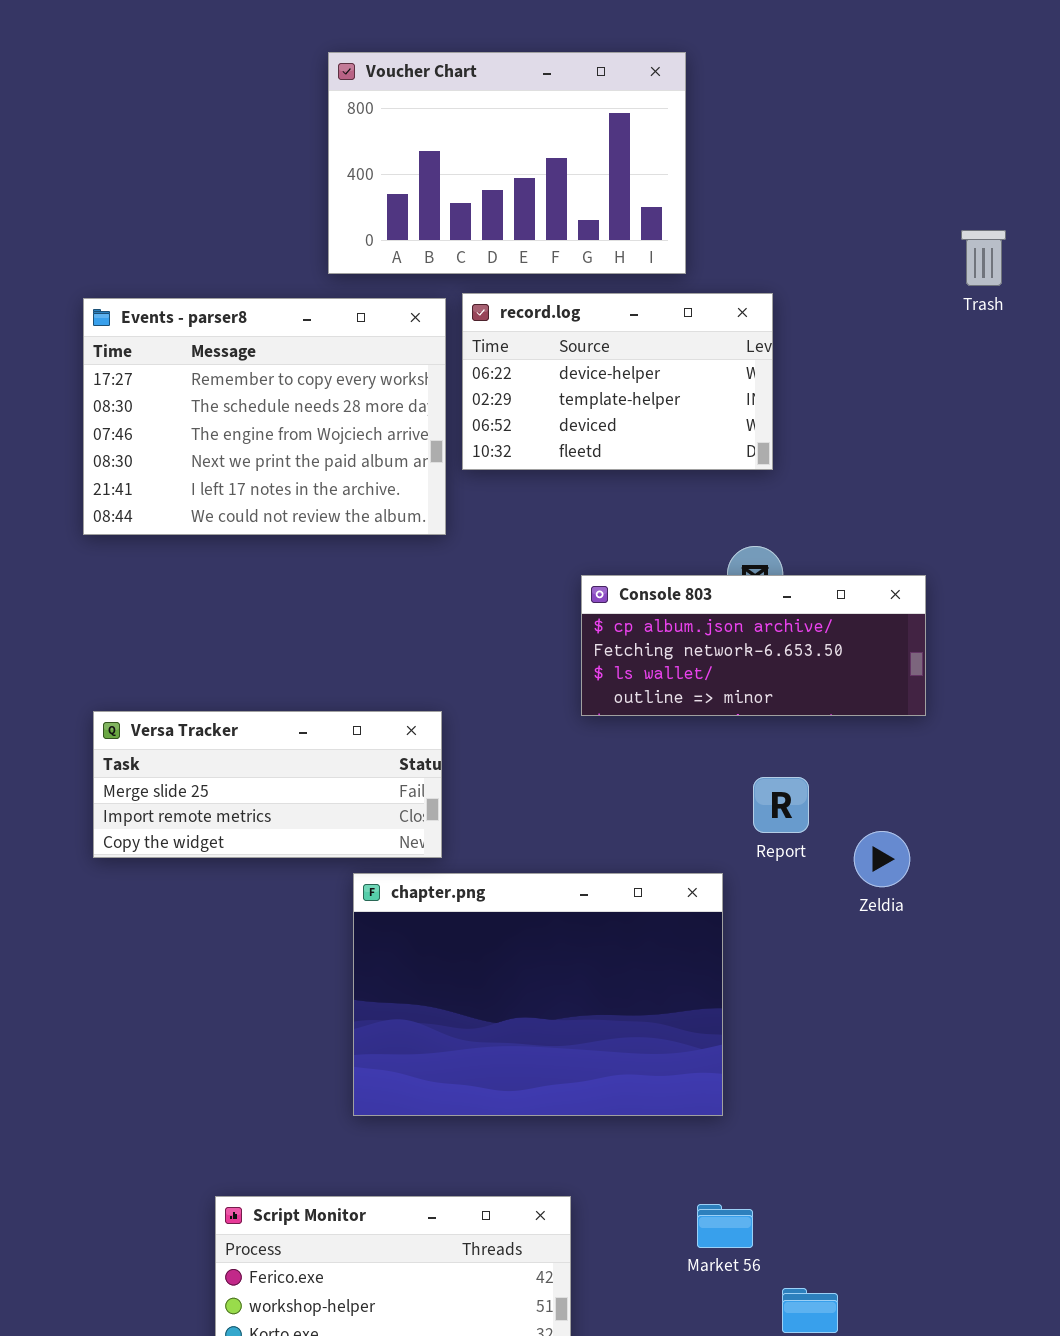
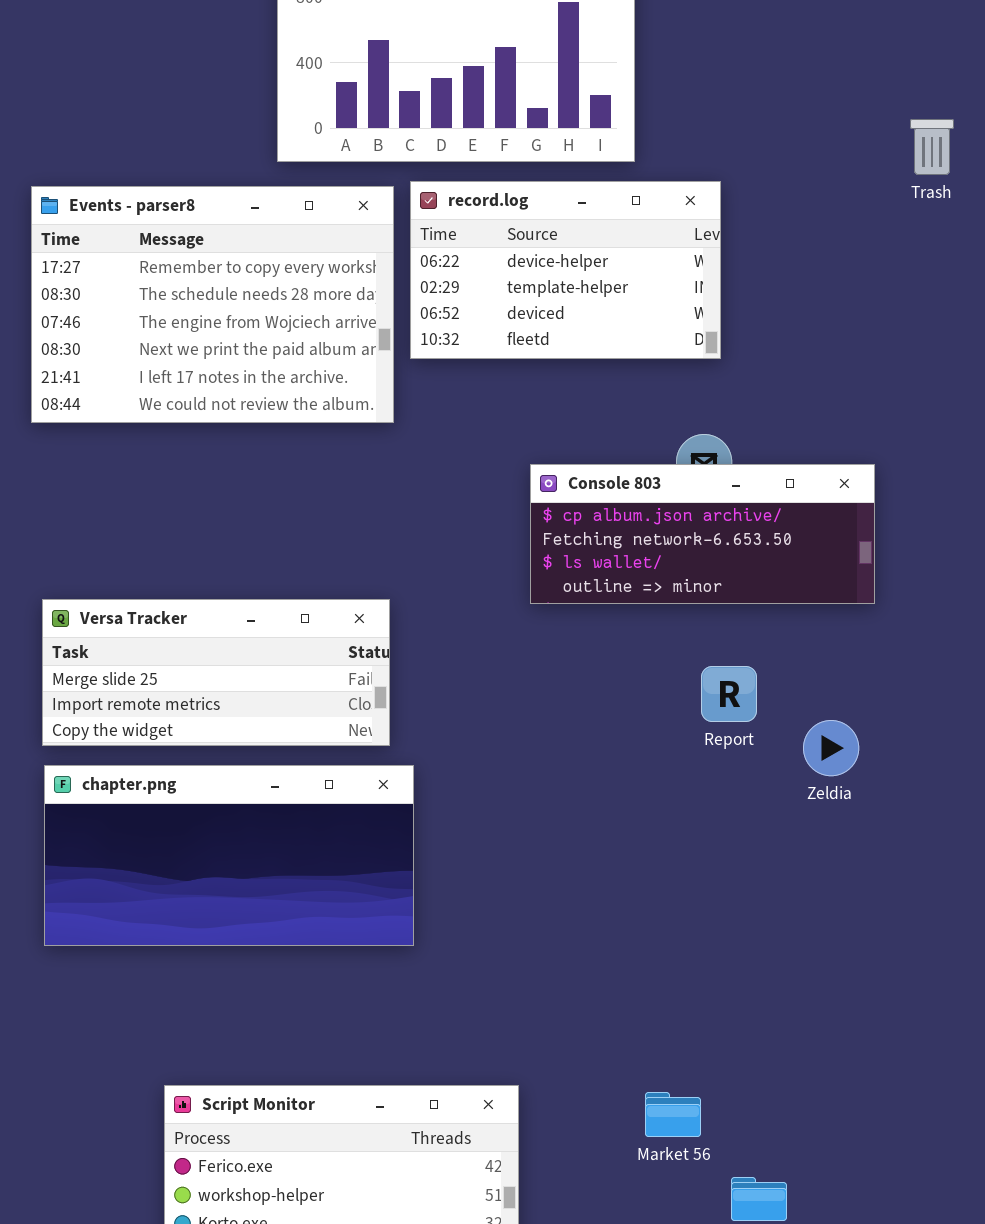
chapter.png: [353,873,723,1116] -> [44,765,414,946], moved, resized

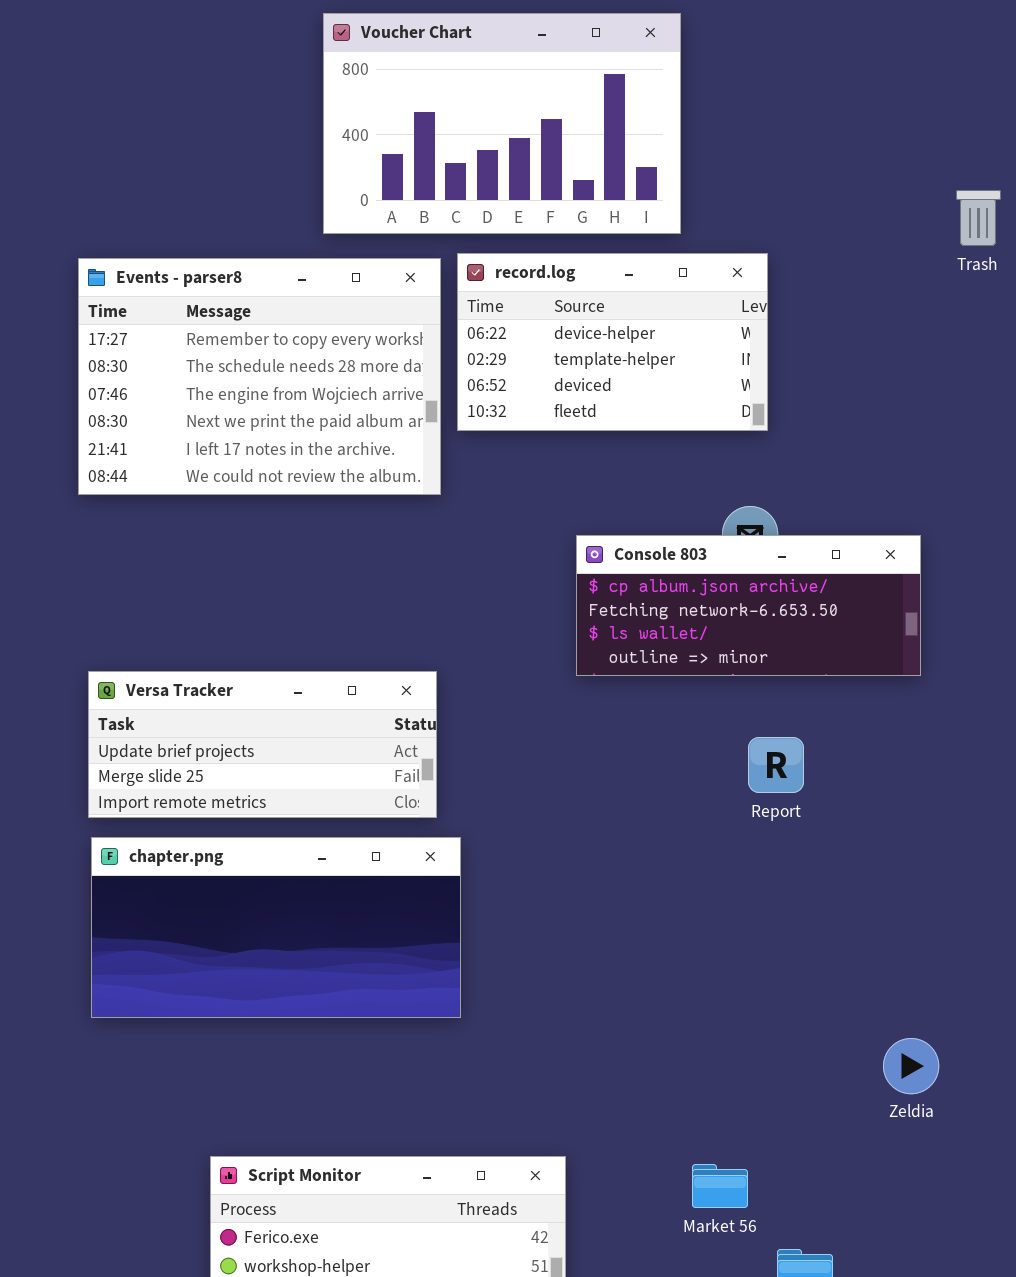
Versa Tracker: [42,599,390,746] -> [88,671,437,818], scrolled up 1 row
Zeldia: [803,720,859,776] -> [883,1038,939,1094], moved

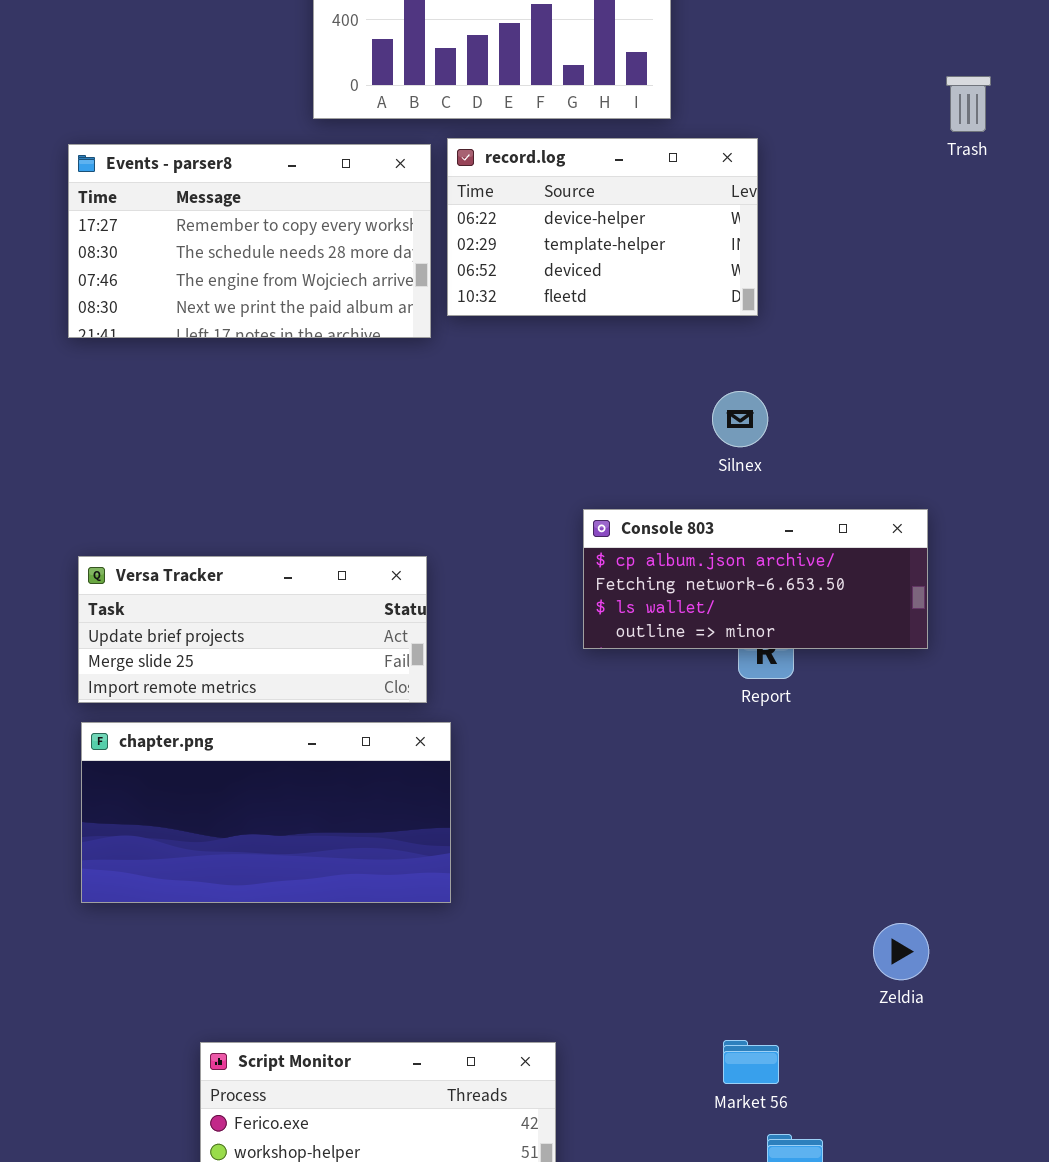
Events - parser8: [78,258,441,495] -> [68,144,431,338], resized
Console 803: [576,535,921,676] -> [583,509,928,649], moved
Market 56: [692,1164,748,1208] -> [723,1040,779,1084], moved

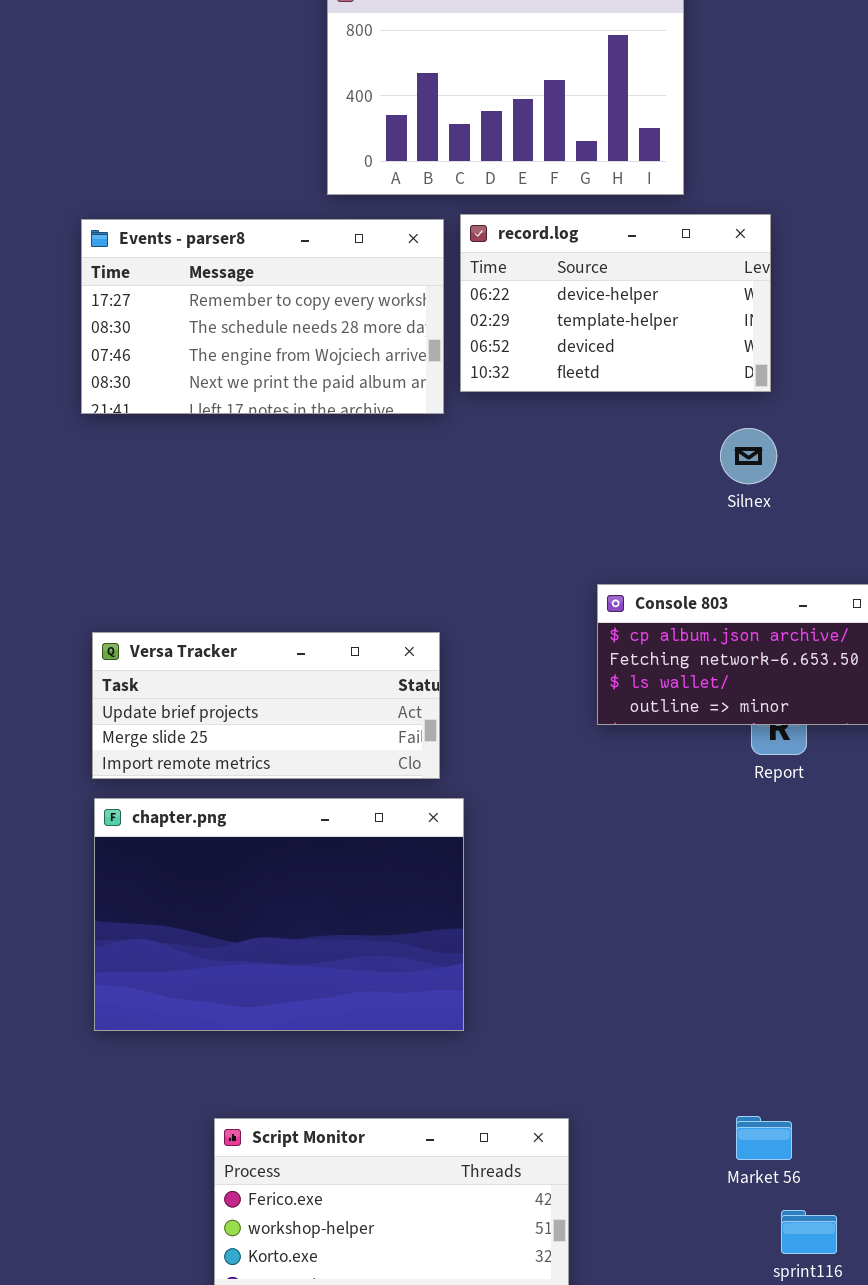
Silnex: [712,391,768,447] -> [720,428,777,484], moved
chapter.png: [81,722,451,903] -> [94,798,464,1031], resized

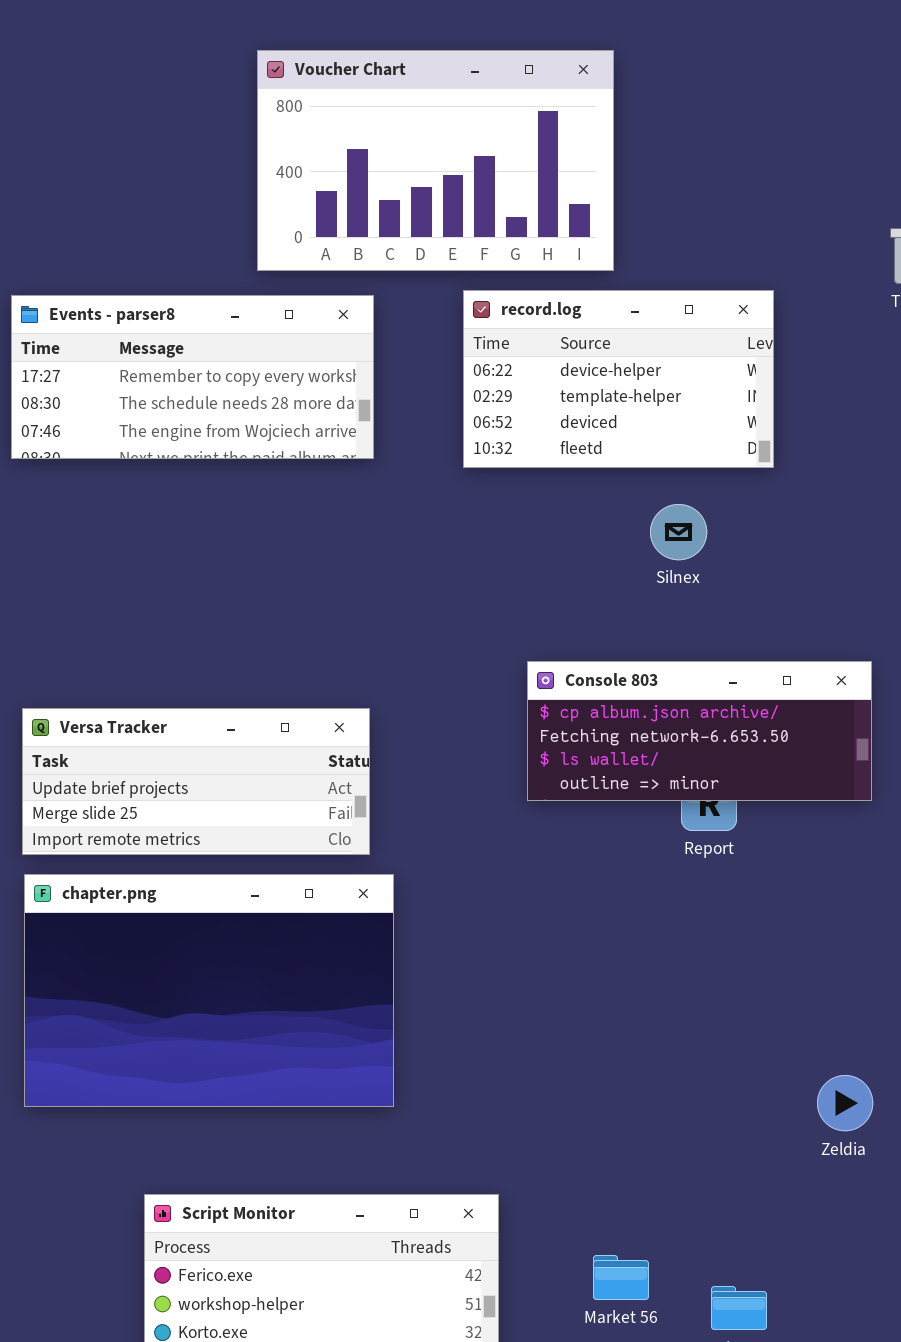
record.log: [460,214,771,392] -> [463,290,774,468], moved
Events - parser8: [81,219,444,414] -> [11,295,374,459], resized
Market 56: [736,1116,792,1160] -> [593,1255,649,1300], moved

